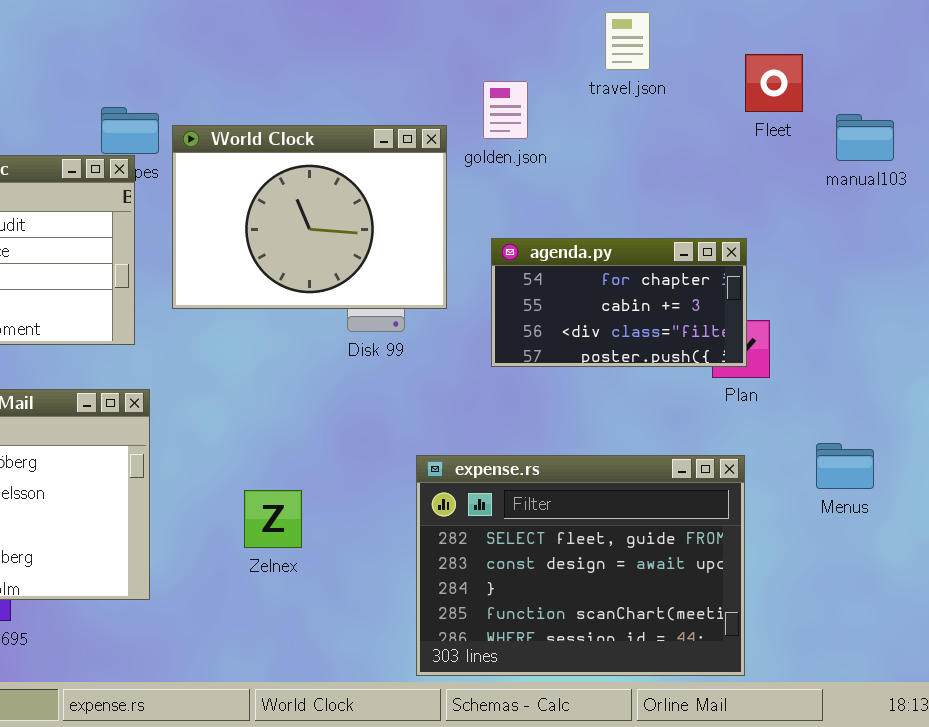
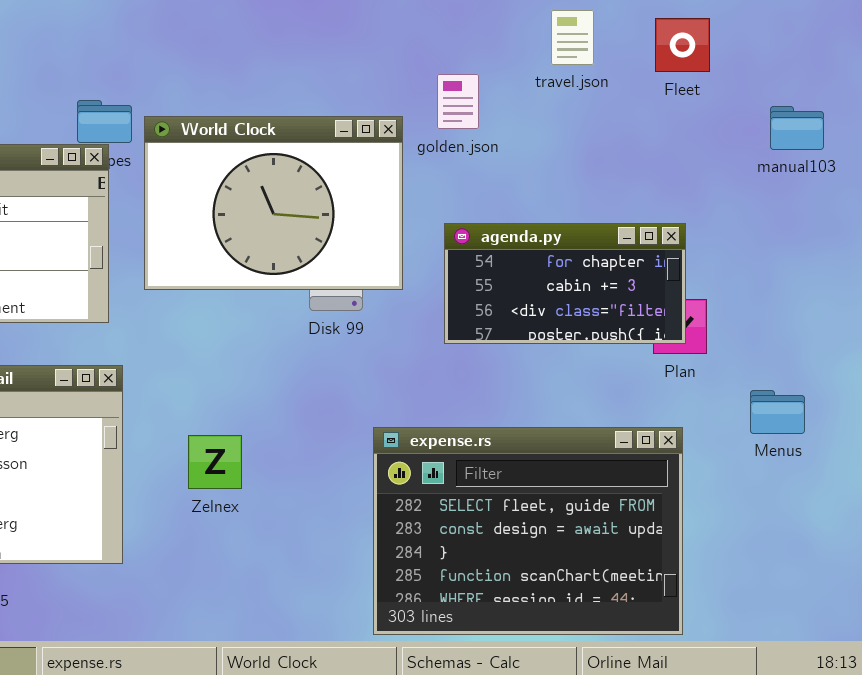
Fleet: [745,54,803,112] -> [655,18,710,72], moved
Menus: [816,443,874,489] -> [750,390,805,434], moved
Zelnex: [244,490,302,548] -> [188,435,242,489], moved

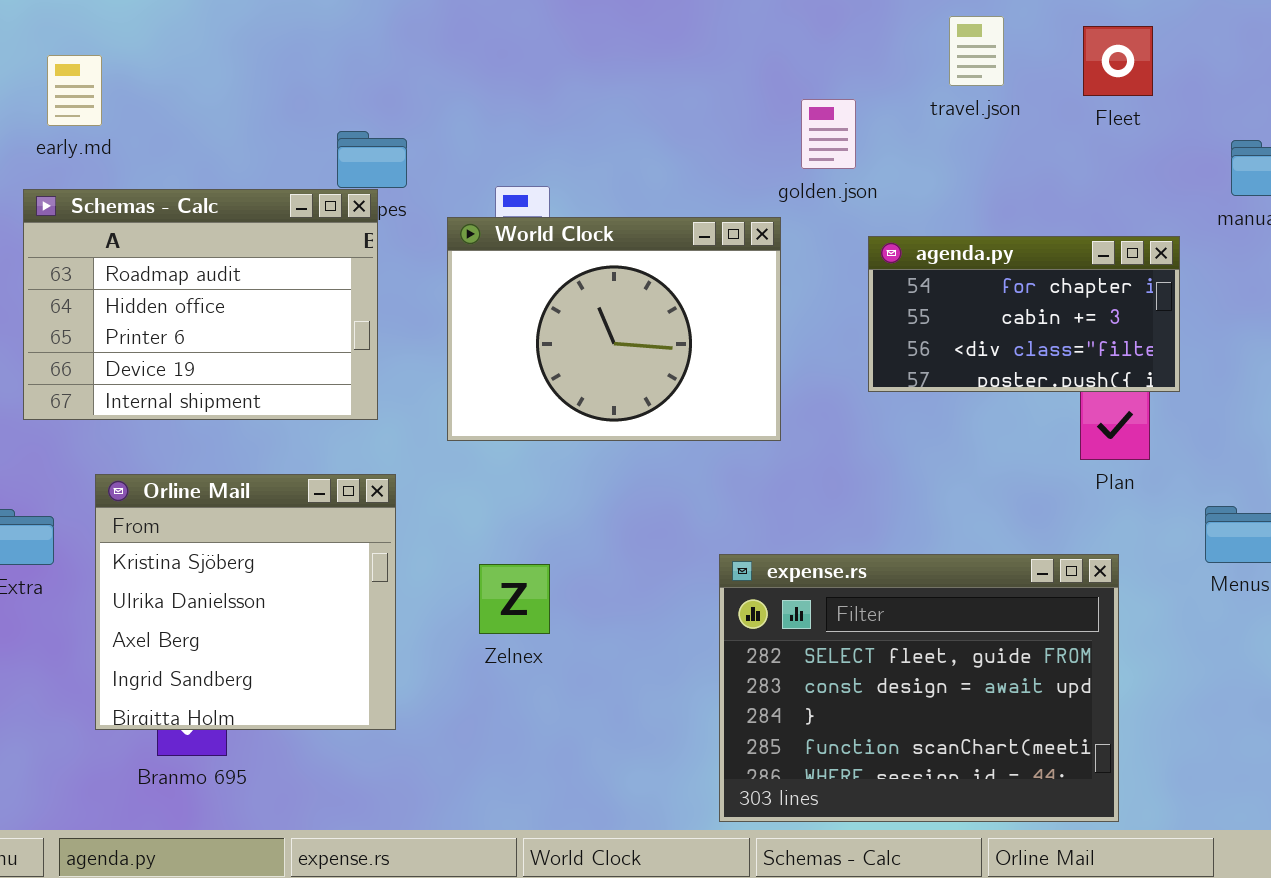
World Clock: [144,116,403,290] -> [447,217,781,441], moved
agenda.py: [444,223,686,344] -> [868,236,1180,392], moved

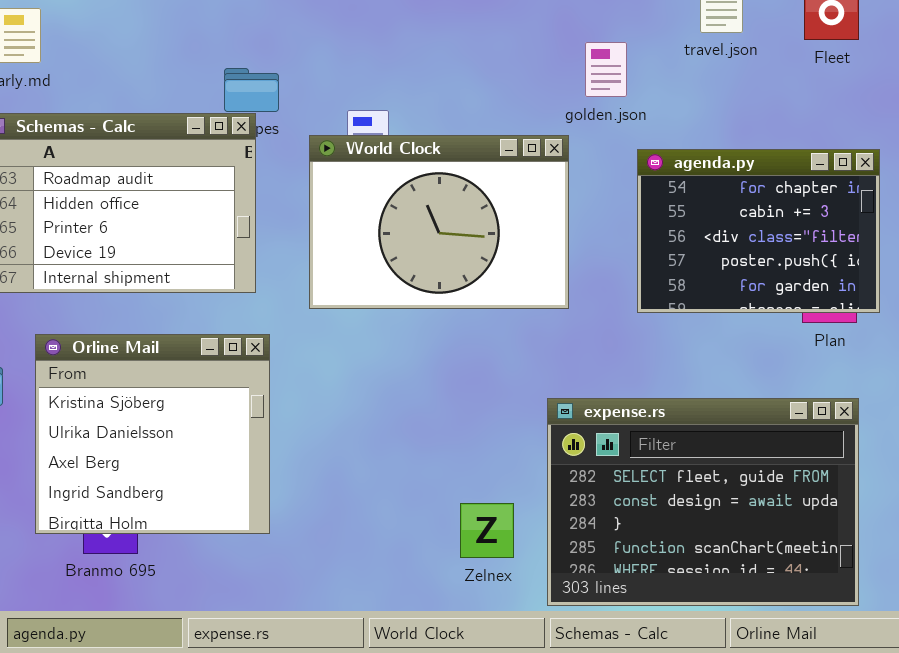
agenda.py: [868,236,1180,392] -> [637,149,880,313], resized
expense.rs: [719,554,1119,822] -> [547,398,859,606], moved
Zelnex: [479,564,550,634] -> [460,503,514,558], moved

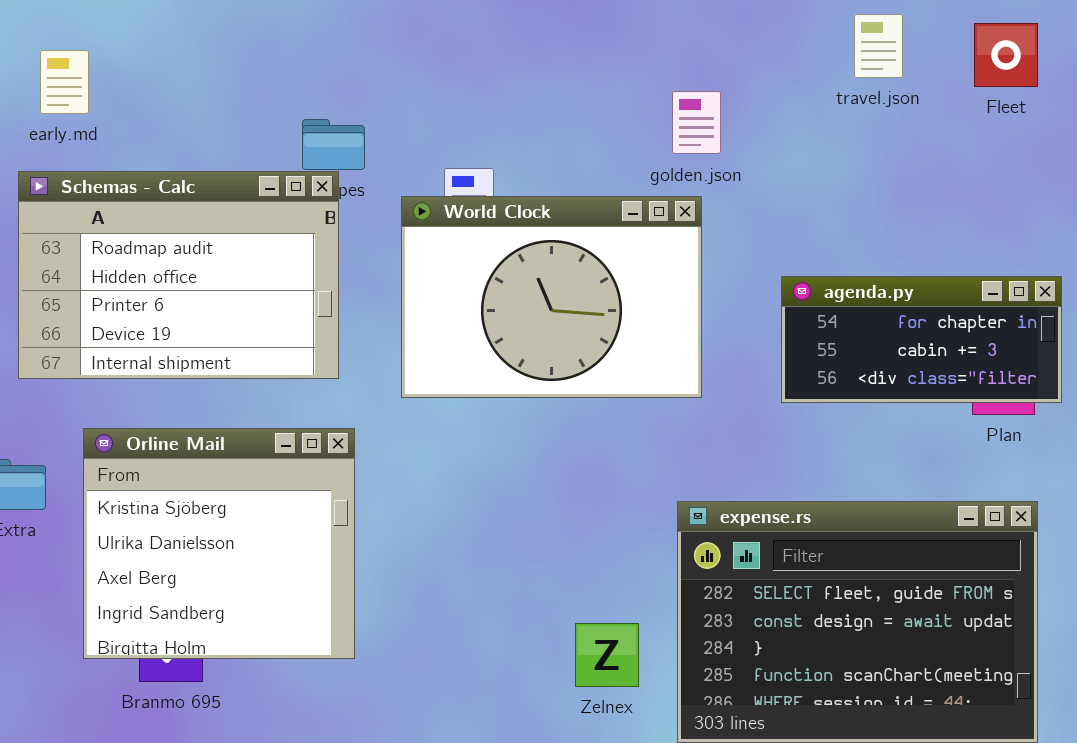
golden.json: [585,42,627,97] -> [672,91,721,154], moved
agenda.py: [637,149,880,313] -> [781,276,1062,403], resized

